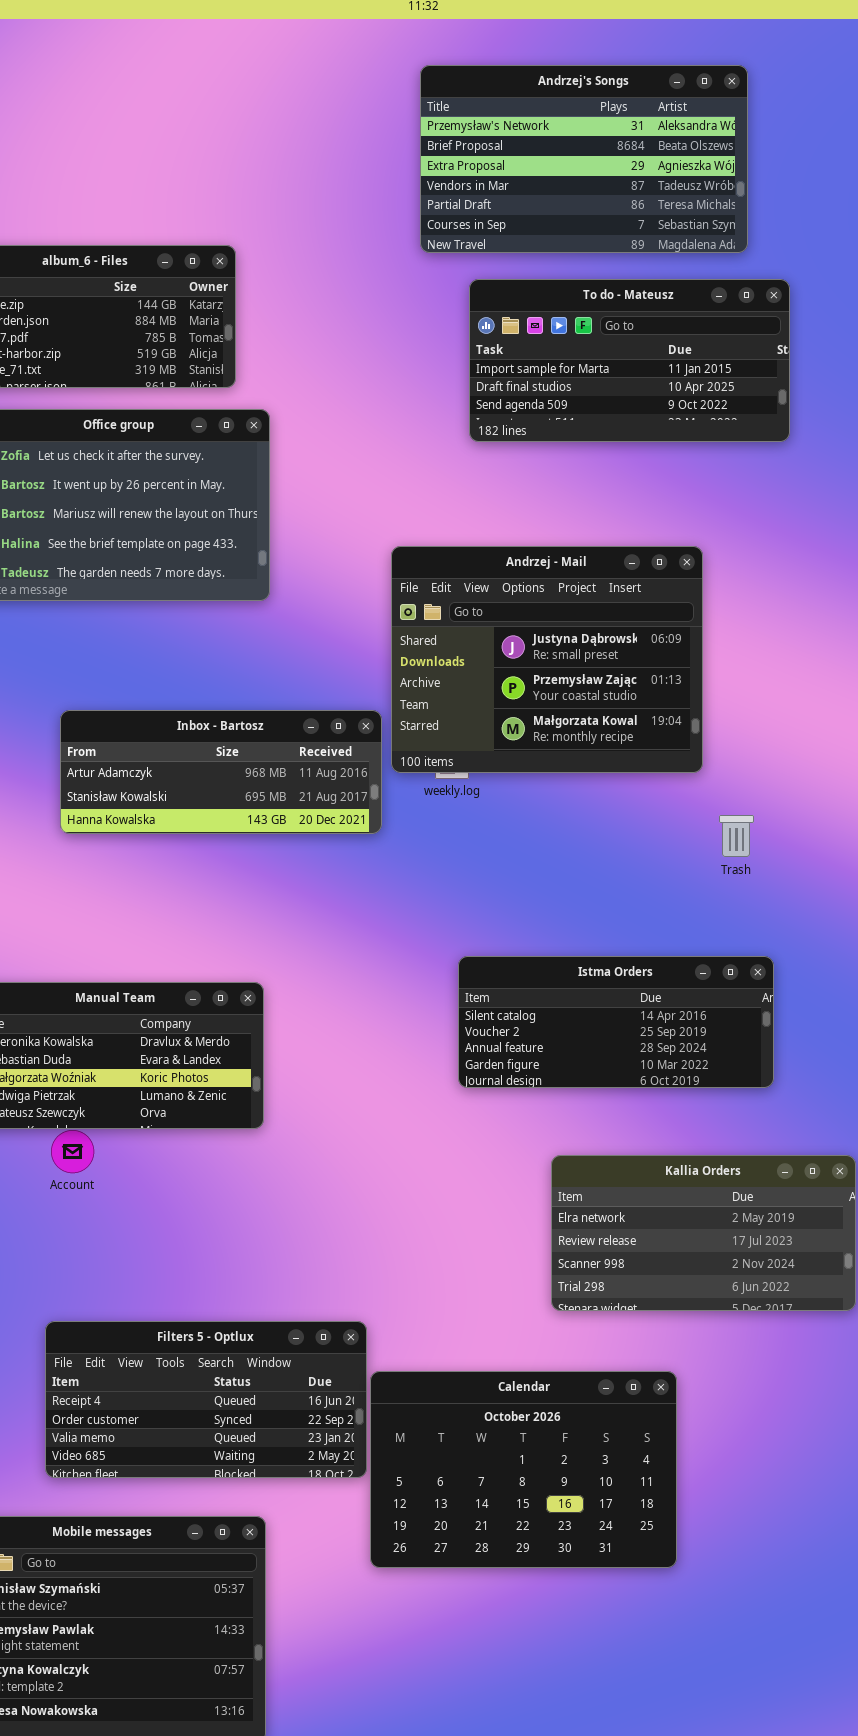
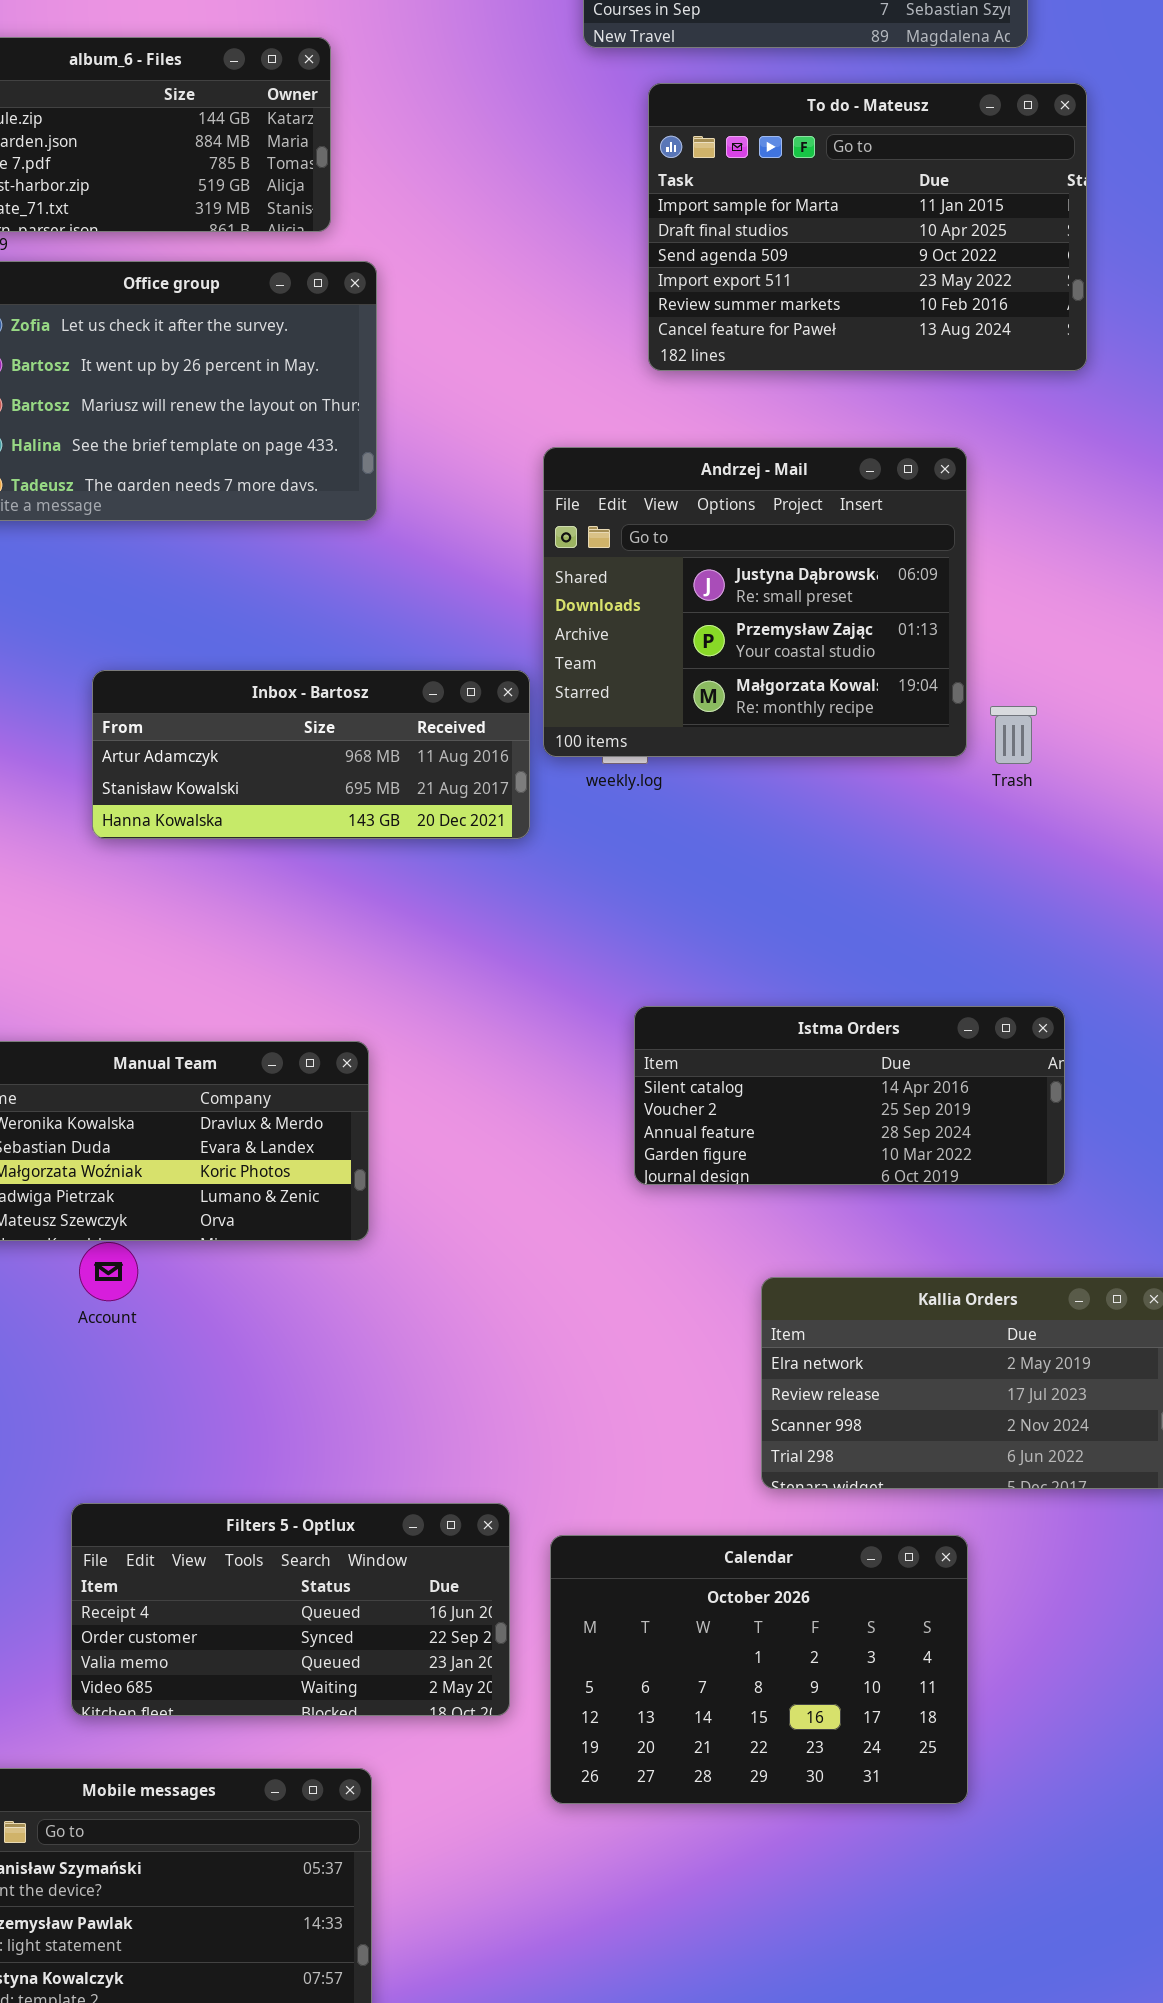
To do - Mateusz: [469,279,790,442] -> [648,83,1087,371], resized
Trash: [719,815,754,857] -> [990,706,1037,764], moved
Calendar: [370,1371,677,1568] -> [550,1535,968,1804], moved

